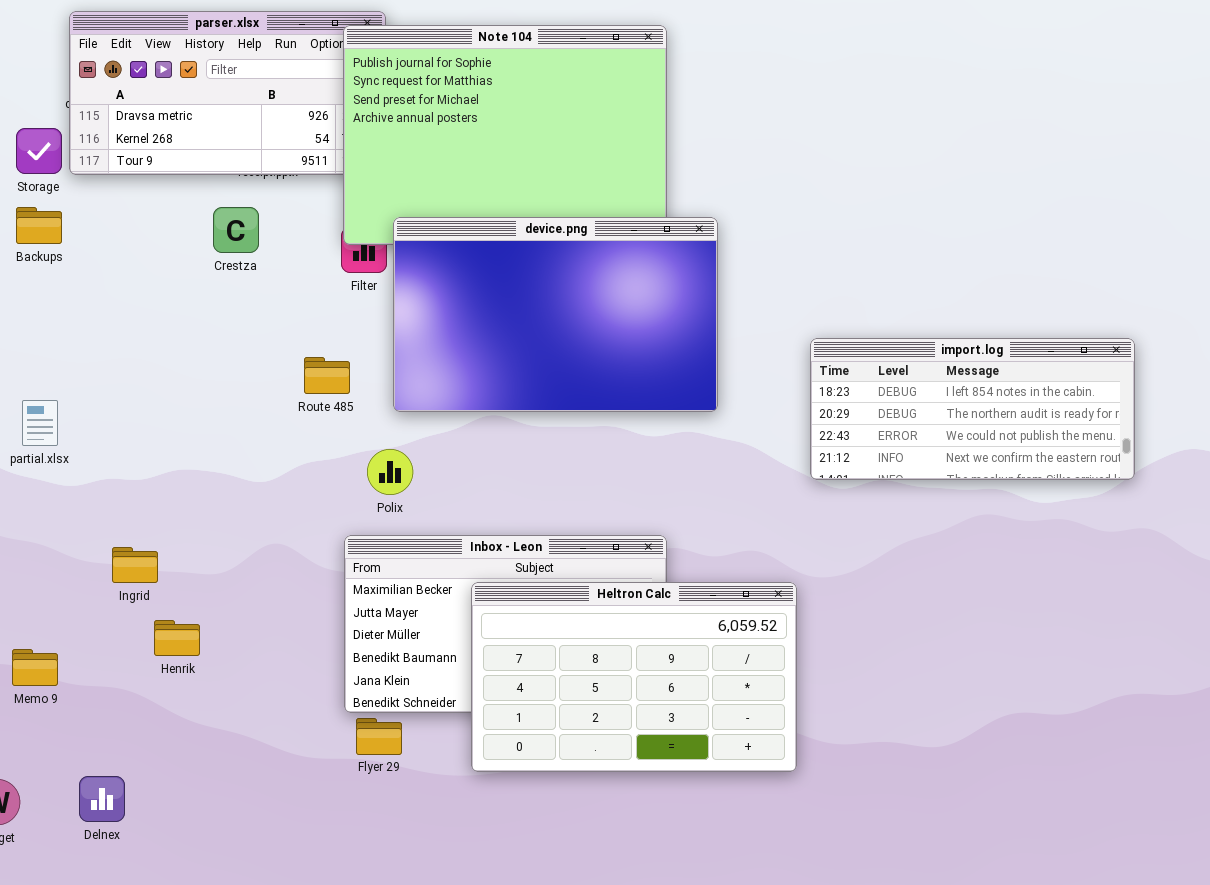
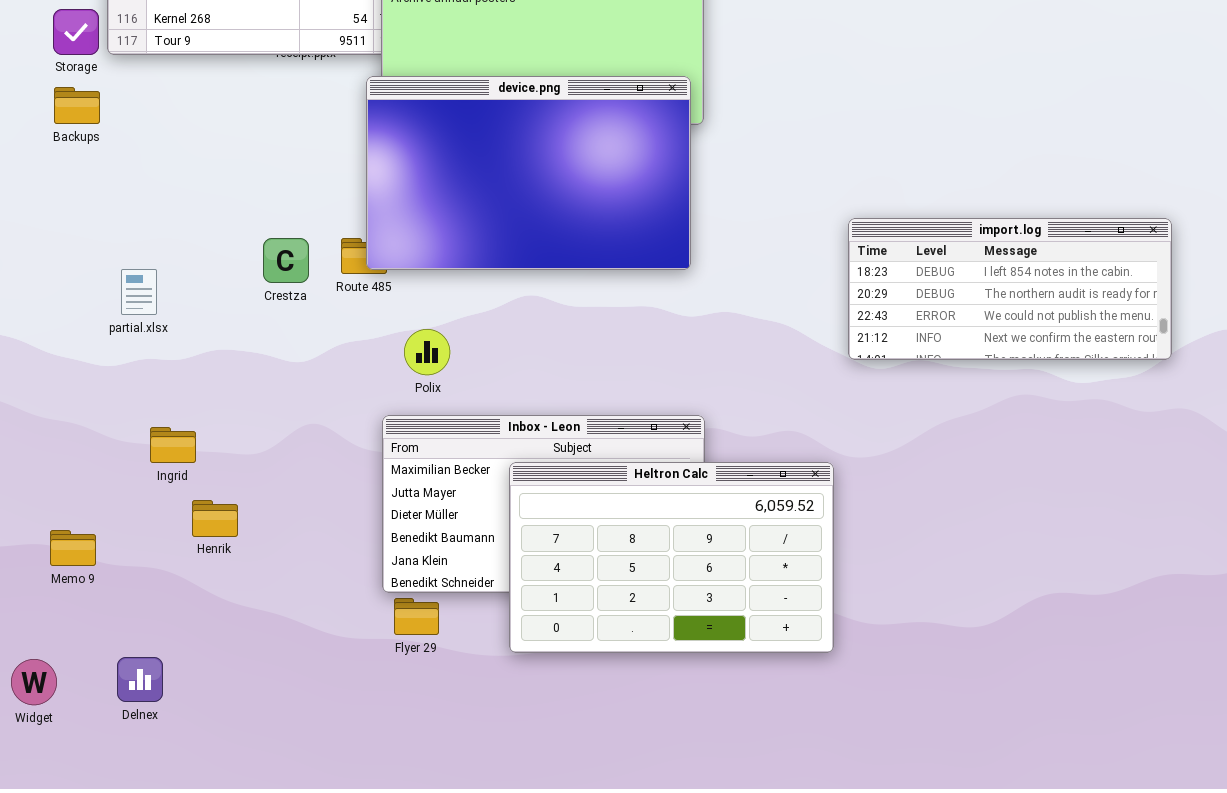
Crestza: [213,207,259,253] -> [263,238,309,283], moved
device.png: [393,217,718,412] -> [366,76,691,270], moved
partial.xlsx: [22,400,58,446] -> [121,269,157,315], moved

